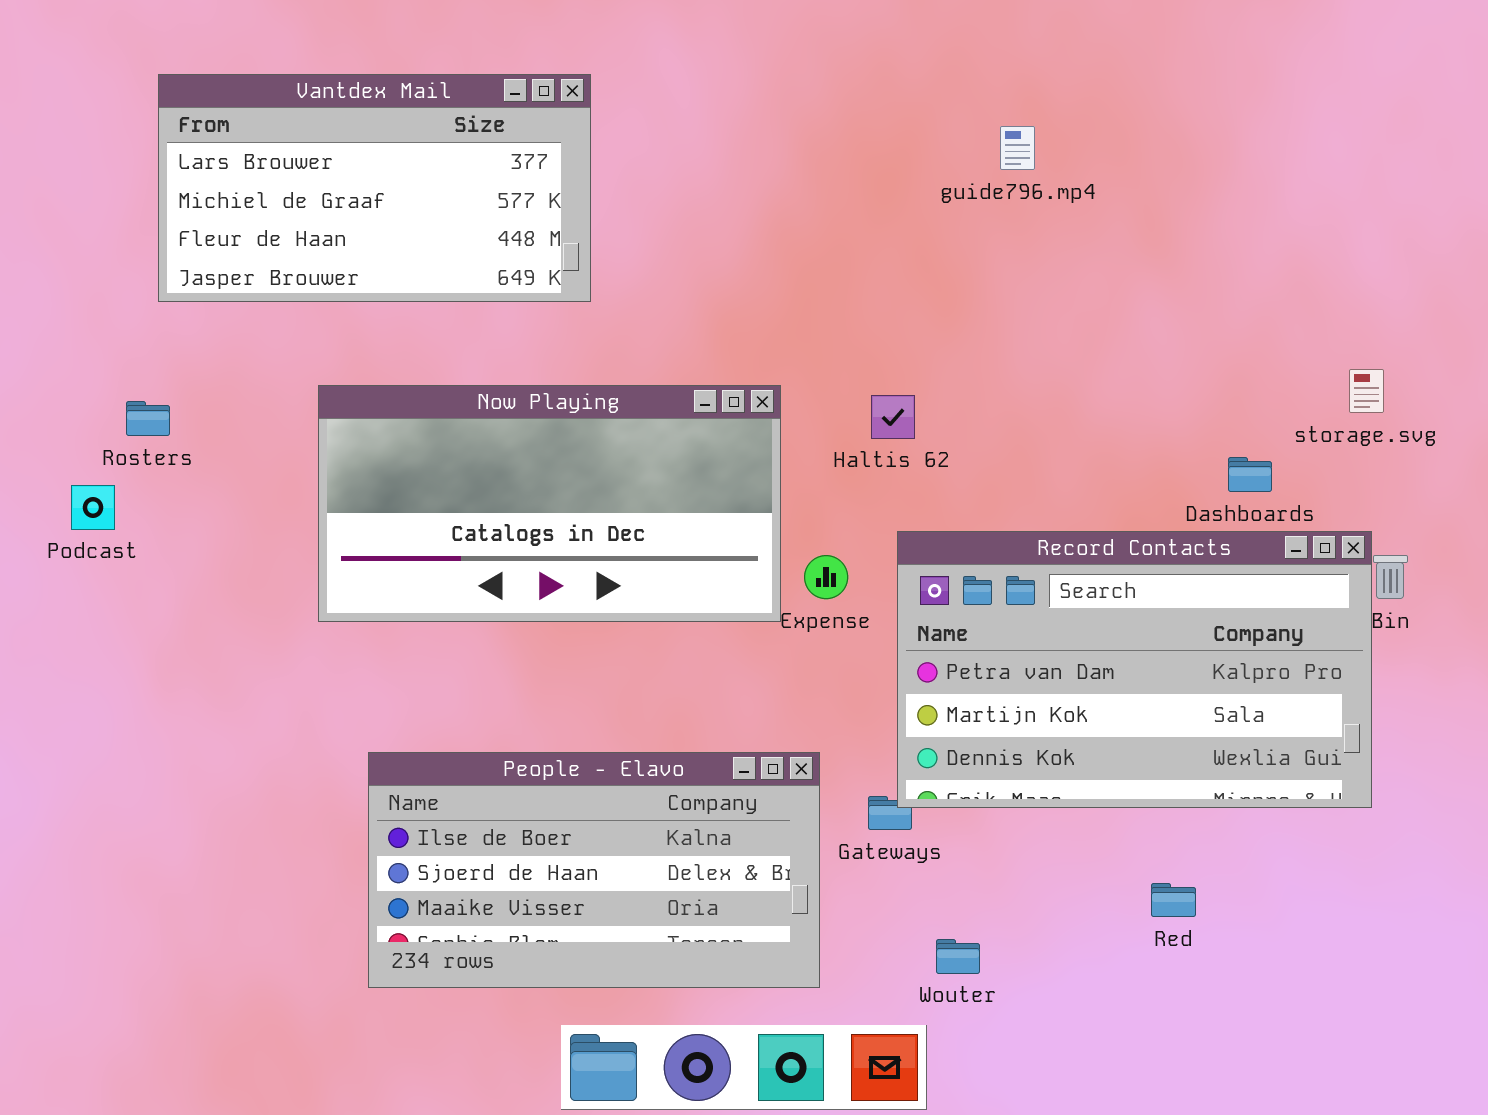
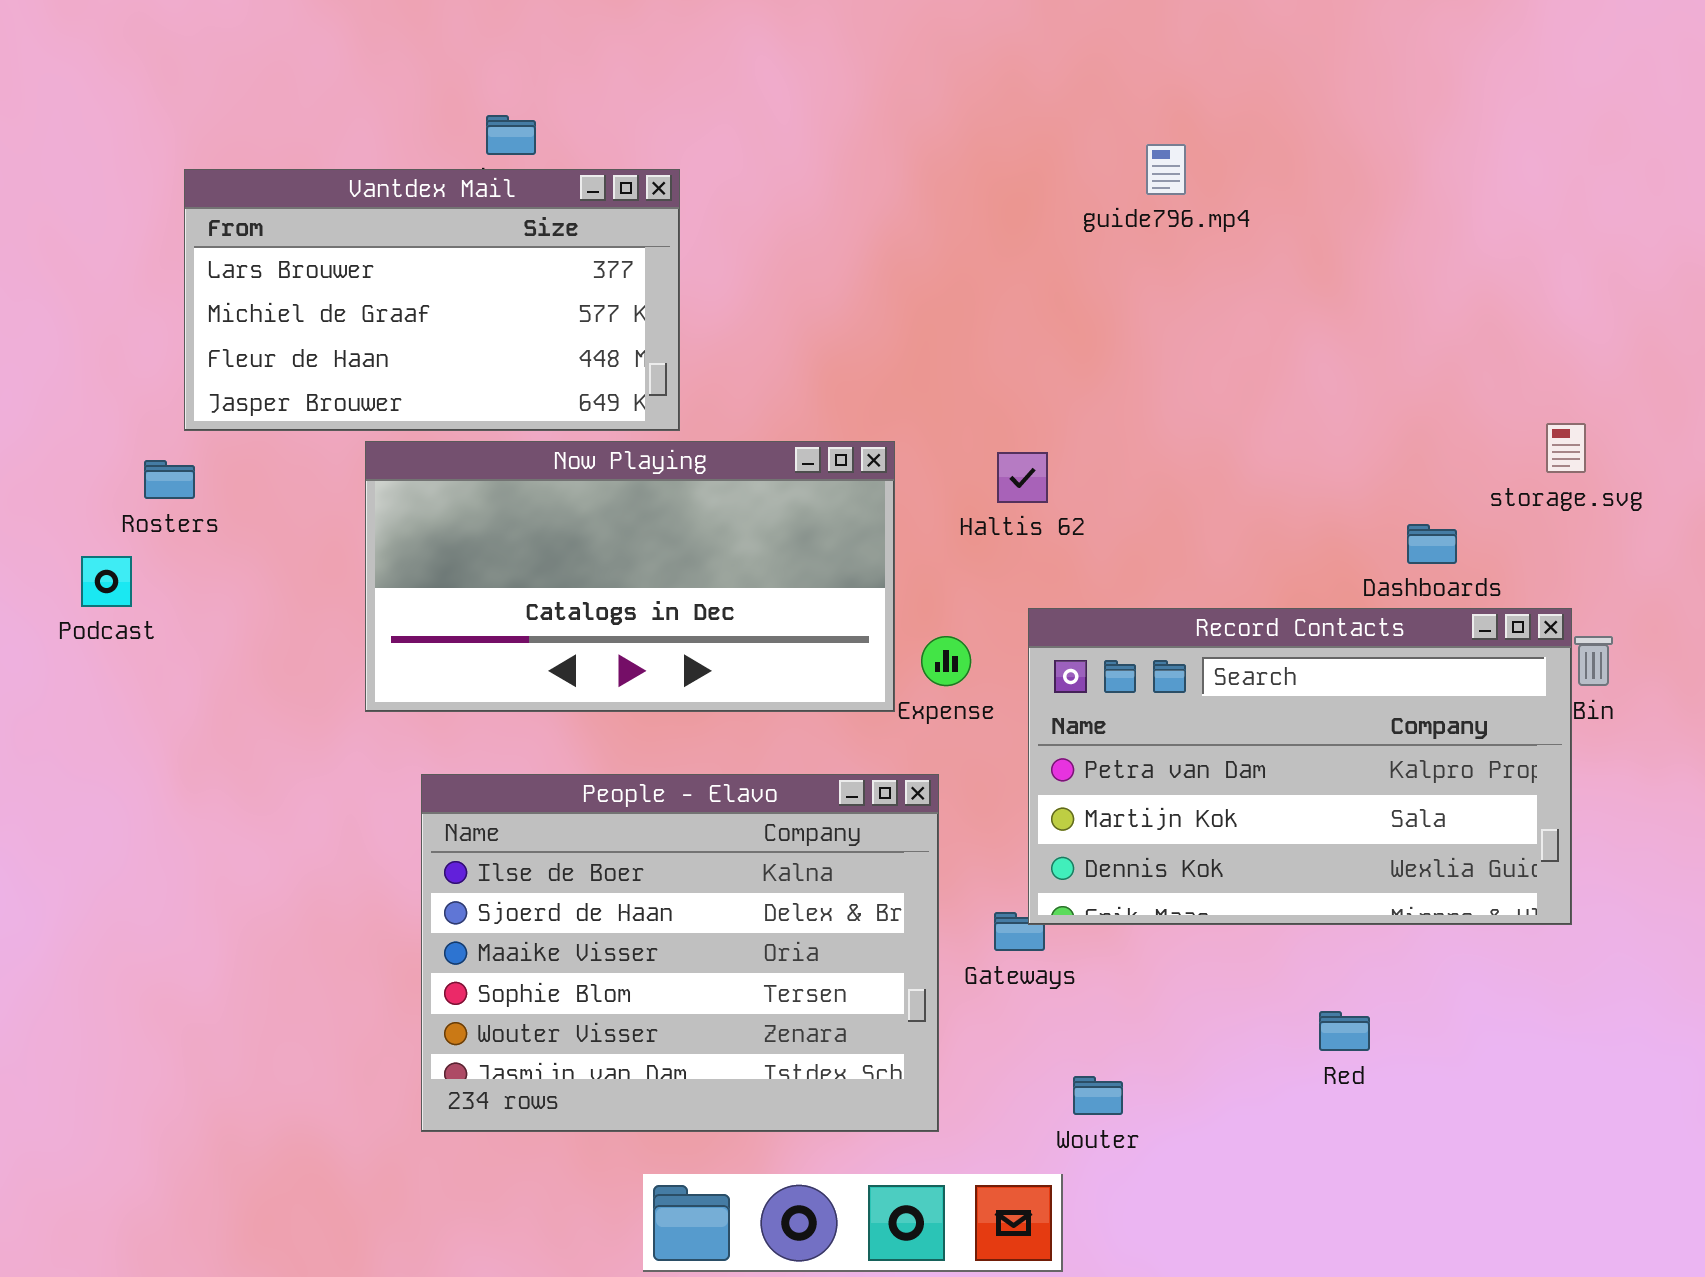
Vantdex Mail: [158,74,591,302] -> [184,169,680,431], moved
People - Elavo: [368,752,820,988] -> [421,774,939,1132], resized

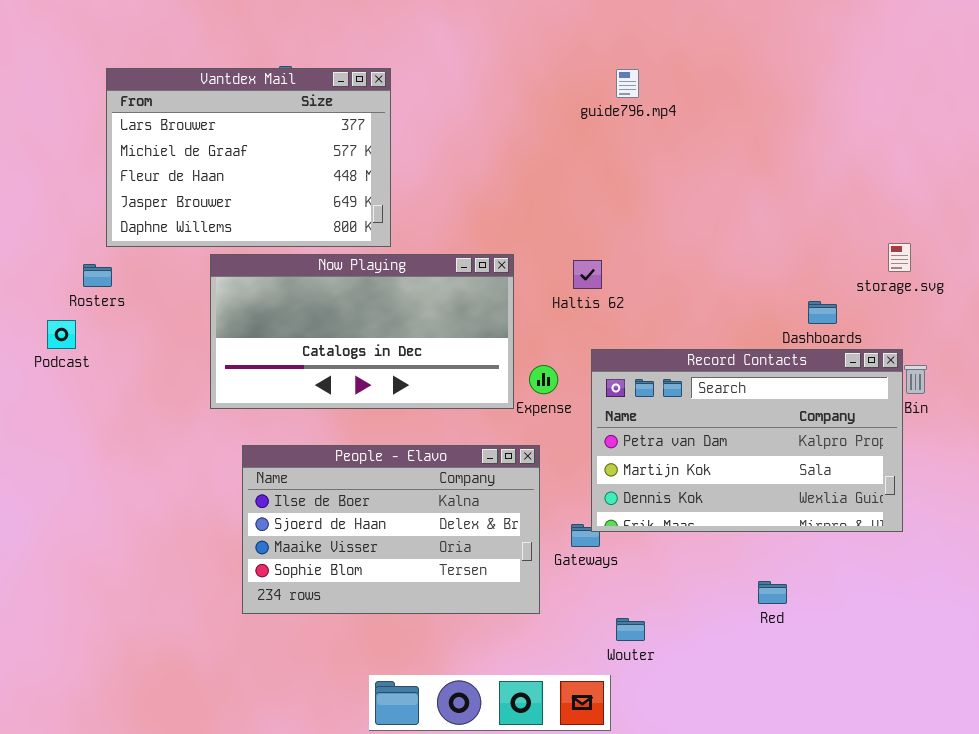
guide796.mp4: [1146,144,1186,195] -> [616,69,639,98], moved
Vantdex Mail: [184,169,680,431] -> [106,68,391,247], resized
People - Elavo: [421,774,939,1132] -> [242,445,540,614], resized

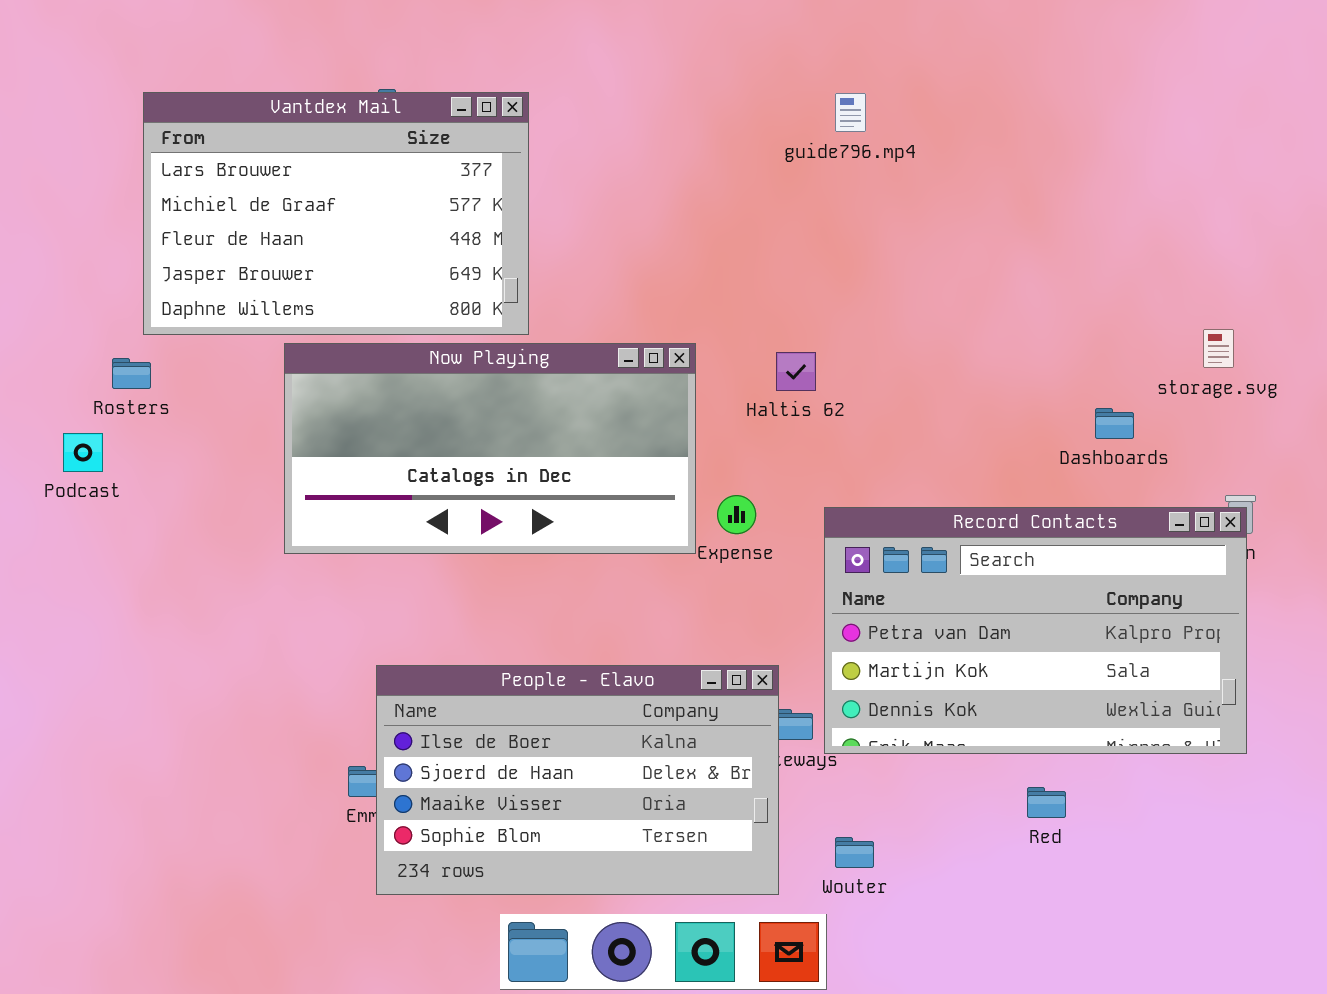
Record Contacts: [591,349,903,532] -> [824,507,1247,754], moved
People - Elavo: [242,445,540,614] -> [376,665,779,895], moved

